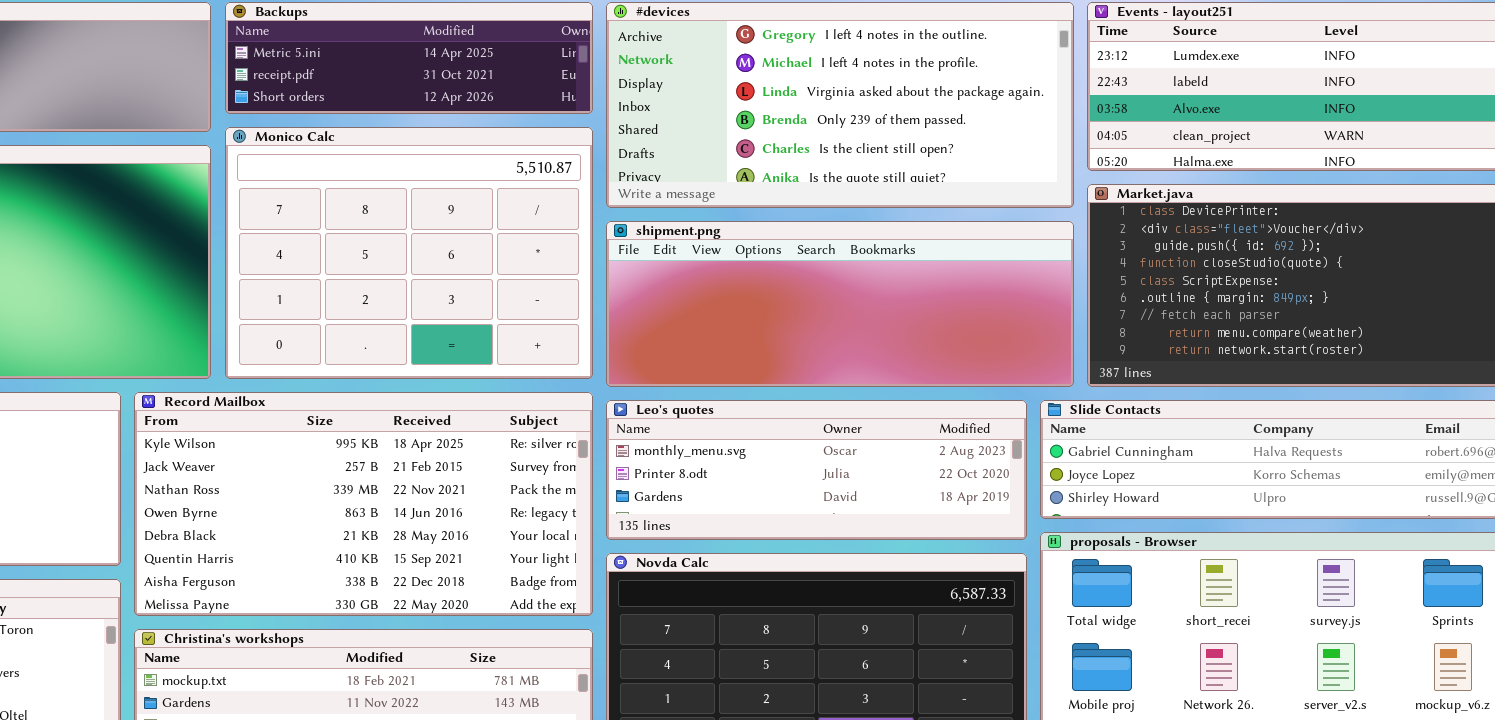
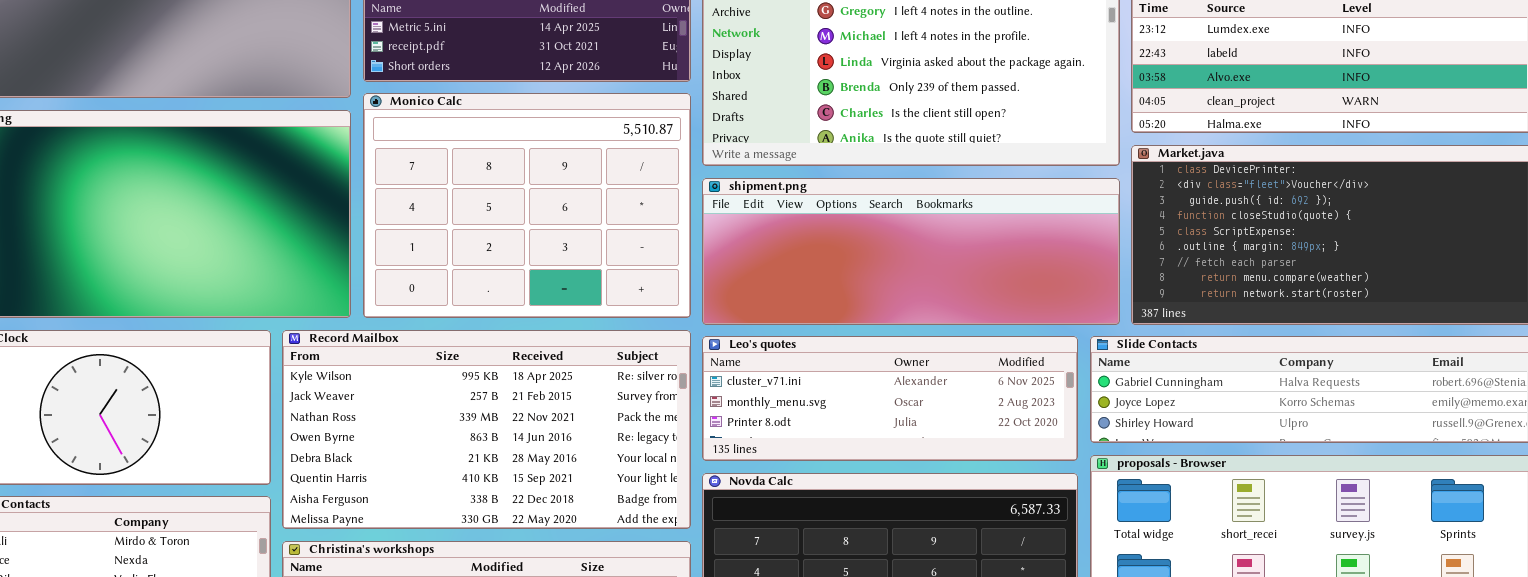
Leo's quotes: [606,400,1027,540] -> [702,336,1078,461], scrolled up 1 row

